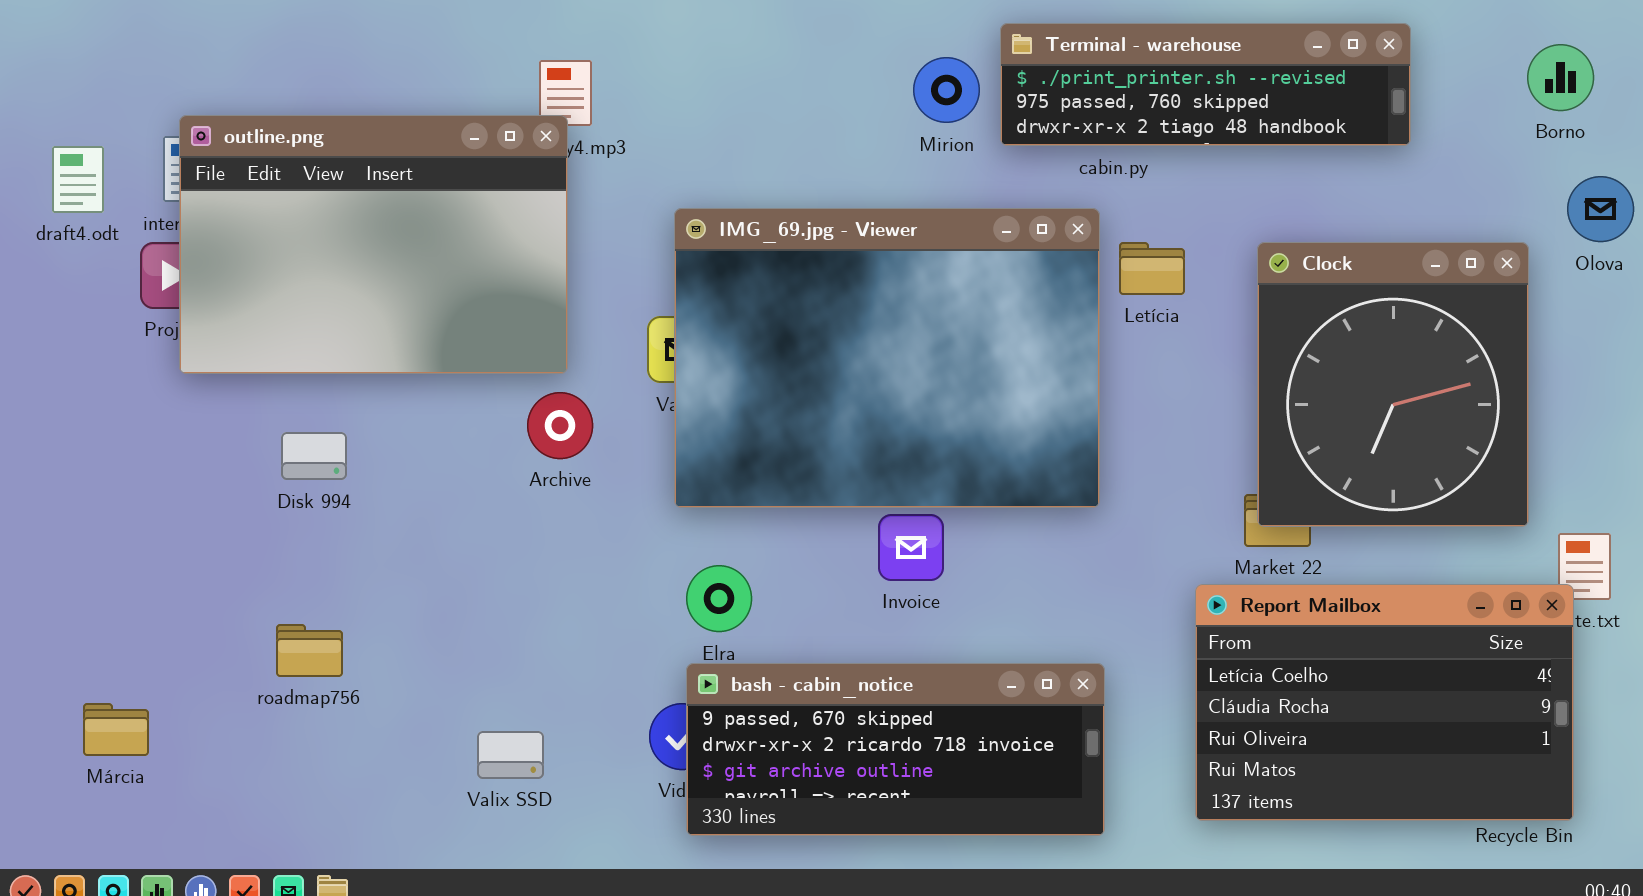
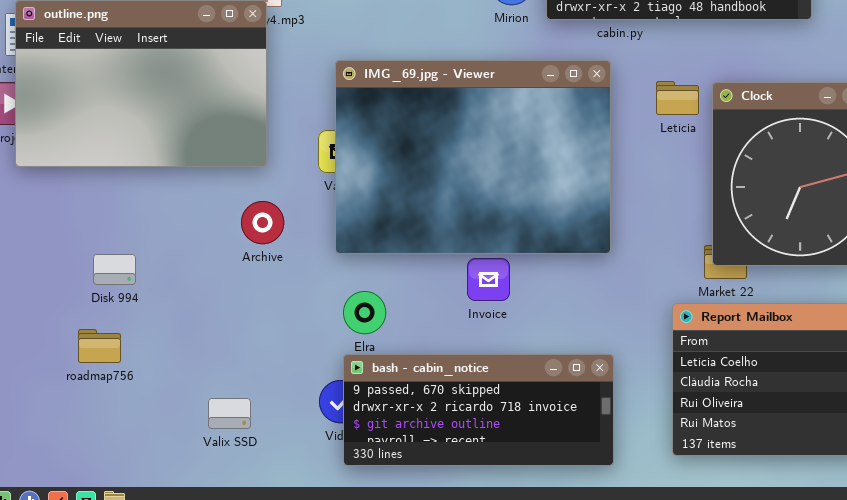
Letícia: [1119,242,1185,295] -> [656,81,699,115], moved
Archive: [527,392,593,459] -> [241,201,284,244], moved
Disk 994: [281,432,347,480] -> [93,254,136,285], moved

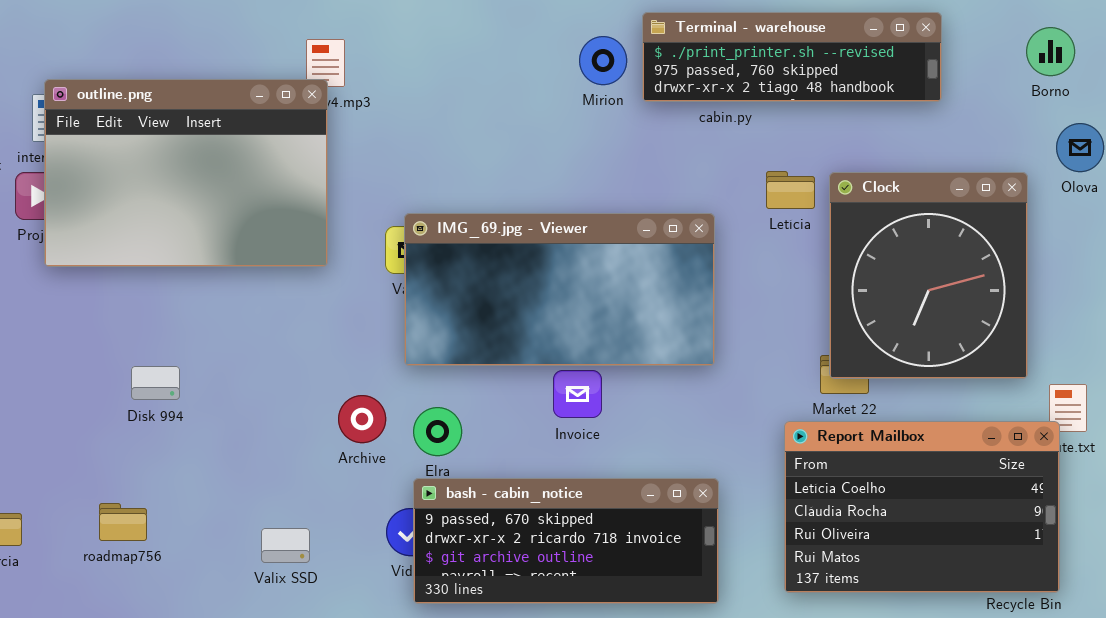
IMG_69.jpg - Viewer: [335,60,611,254] -> [404,213,715,366], resized
Archive: [241,201,284,244] -> [338,395,386,443], moved
roadmap756: [78,329,121,363] -> [99,503,147,541], moved

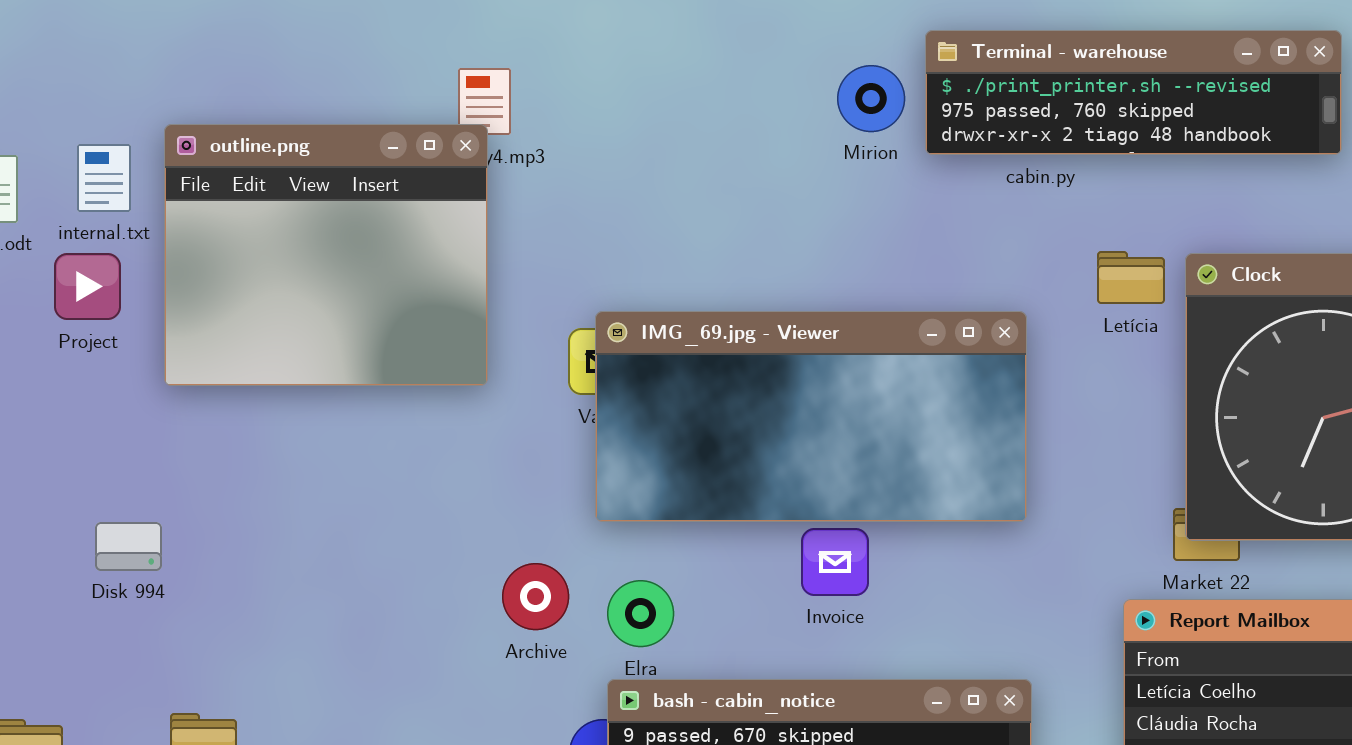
outline.png: [44,79,328,267] -> [164,124,488,386], resized
Disk 994: [131,366,180,400] -> [95,522,162,571], moved

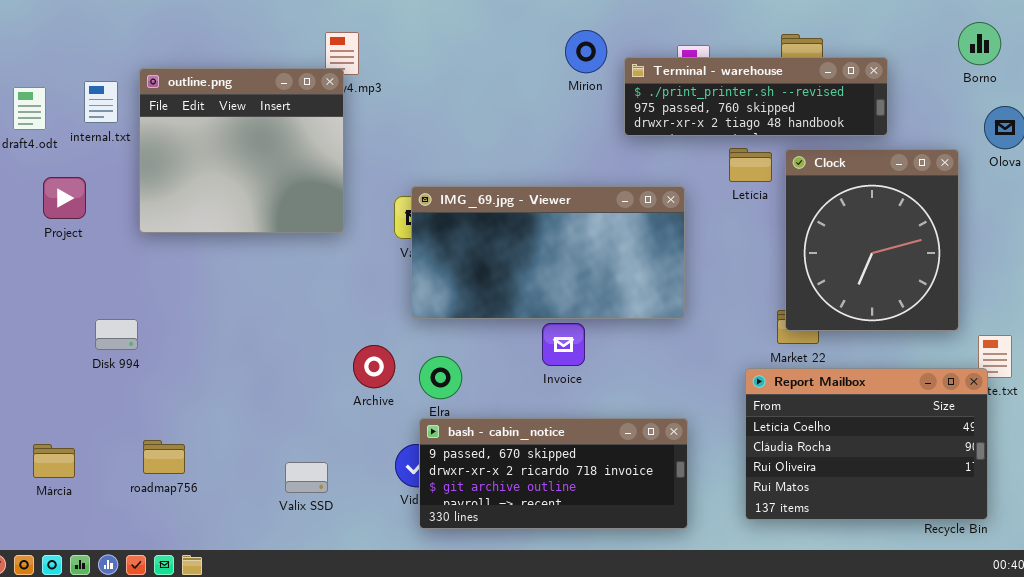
Terminal - warehouse: [925,30,1342,155] -> [624,57,888,136], moved
Project: [54,253,121,320] -> [43,177,86,219], moved

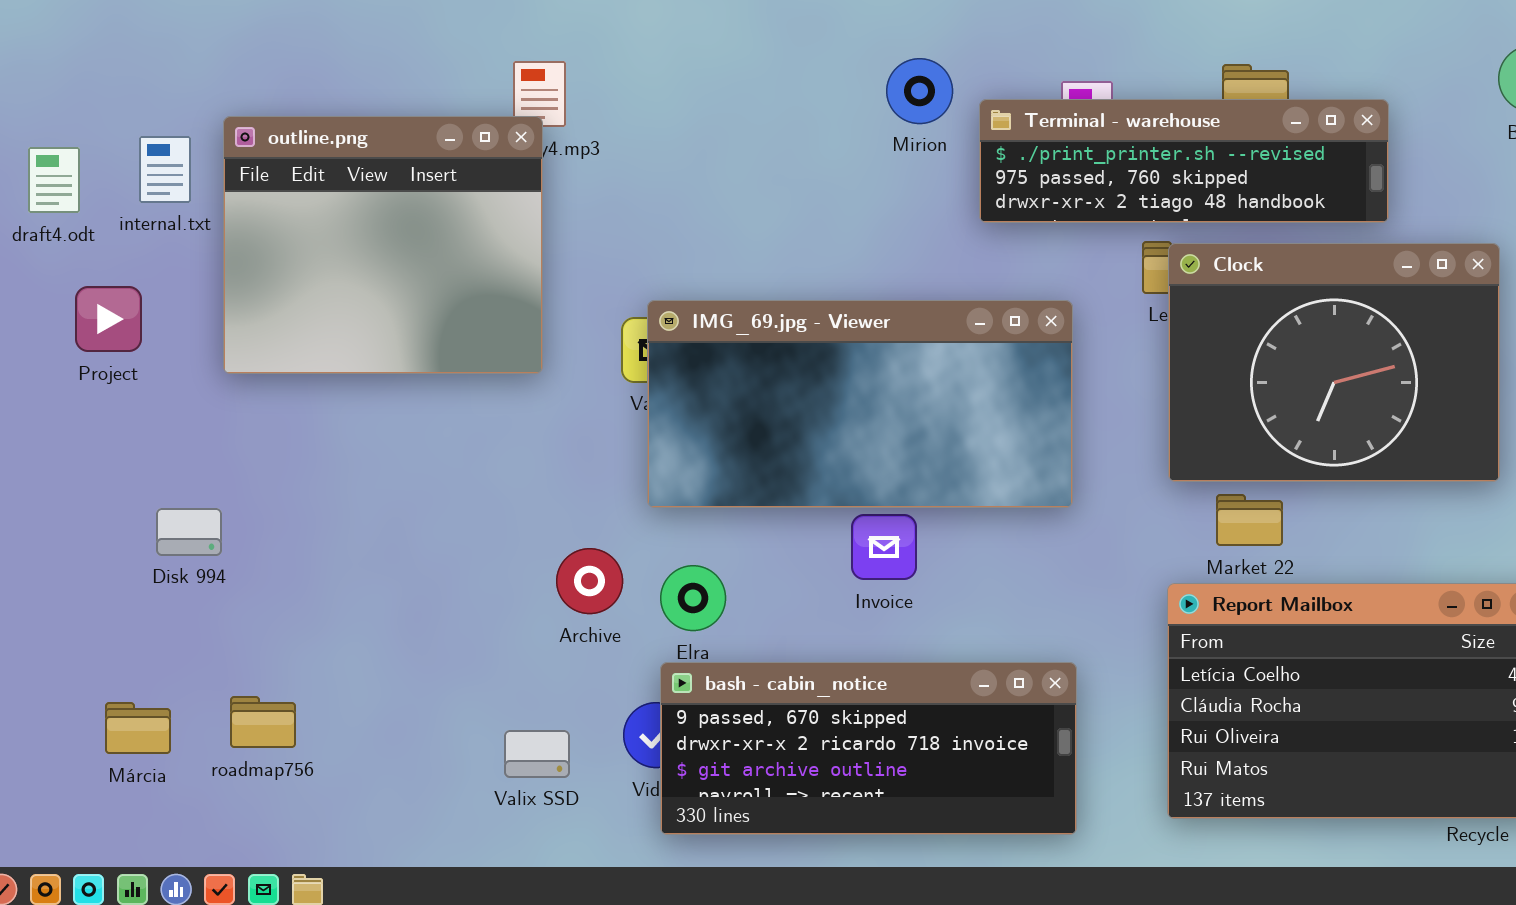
Clock: [785,149,959,331] -> [1168,243,1500,482], resized
Márcia: [33,444,75,478] -> [105,702,171,754], moved
Valix SSD: [285,462,328,493] -> [504,730,570,778], moved

